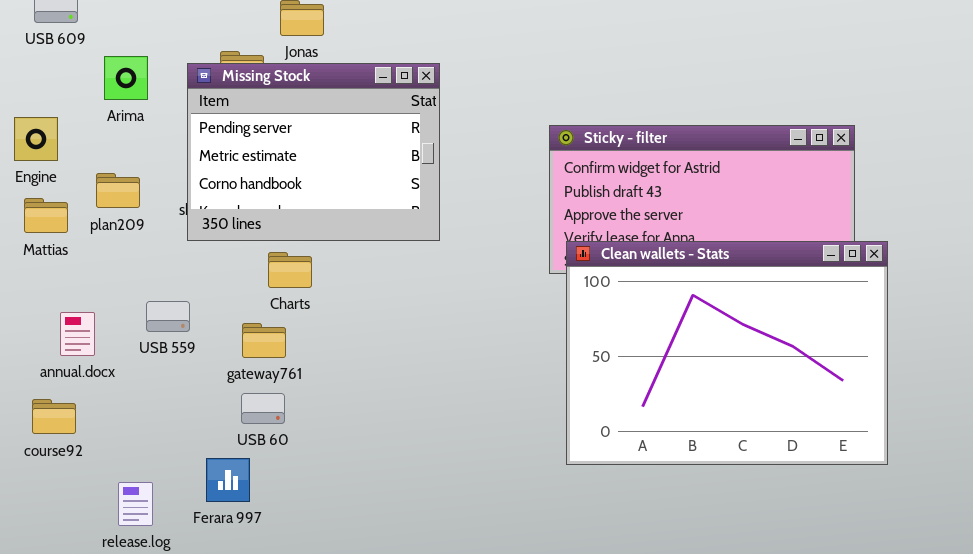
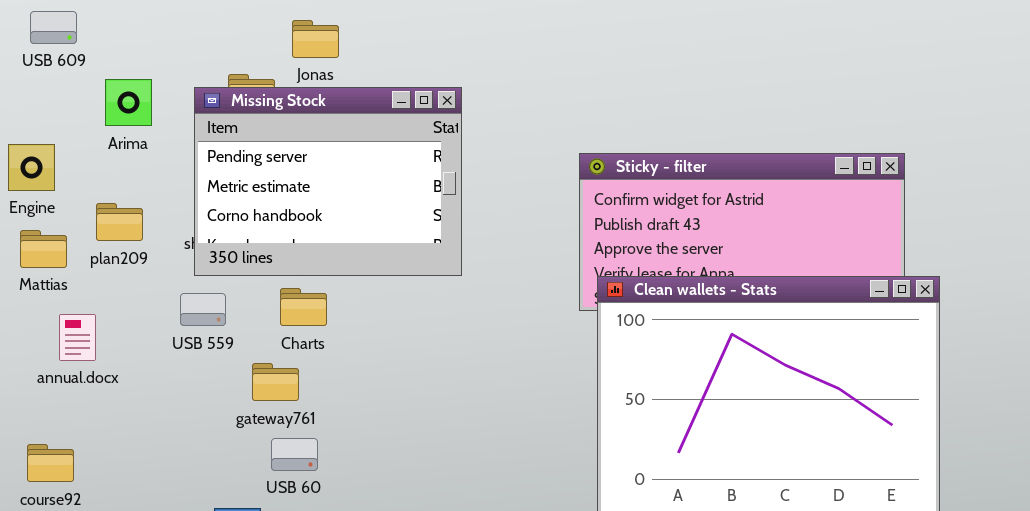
USB 559: [146,301,190,332] -> [180,293,226,326], moved
annual.docx: [60,312,95,356] -> [59,314,96,361], moved
USB 60: [241,393,285,424] -> [271,438,318,471], moved

